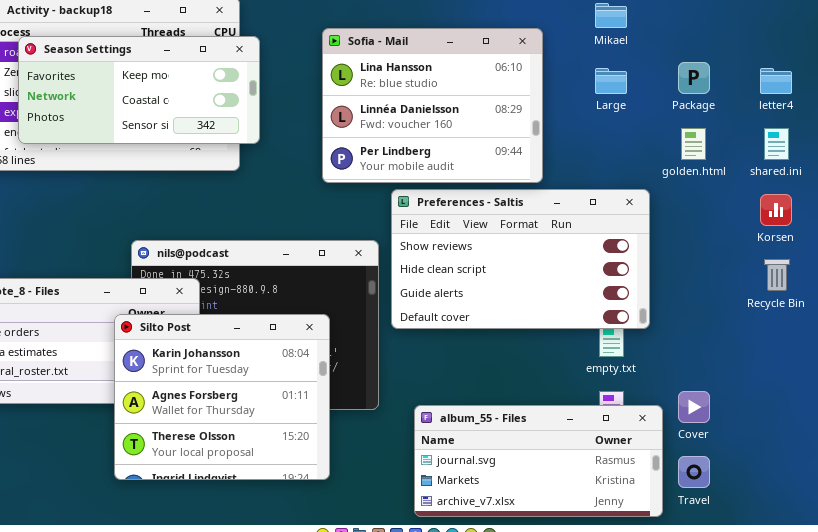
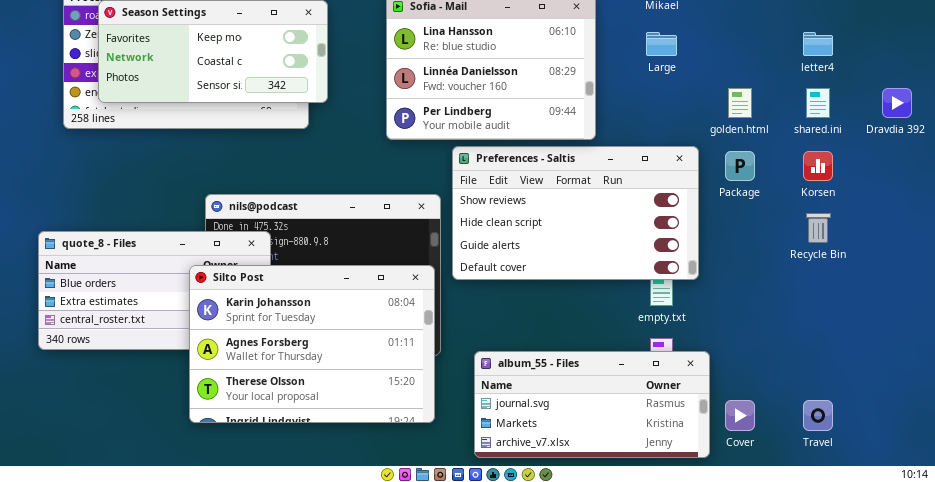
Package: [678,62,710,94] -> [725,151,755,181], moved
Silto Post: [114,314,330,480] -> [189,265,435,423], resized
Cover: [678,391,710,423] -> [725,400,755,431], moved
Travel: [678,456,710,488] -> [803,400,833,431], moved

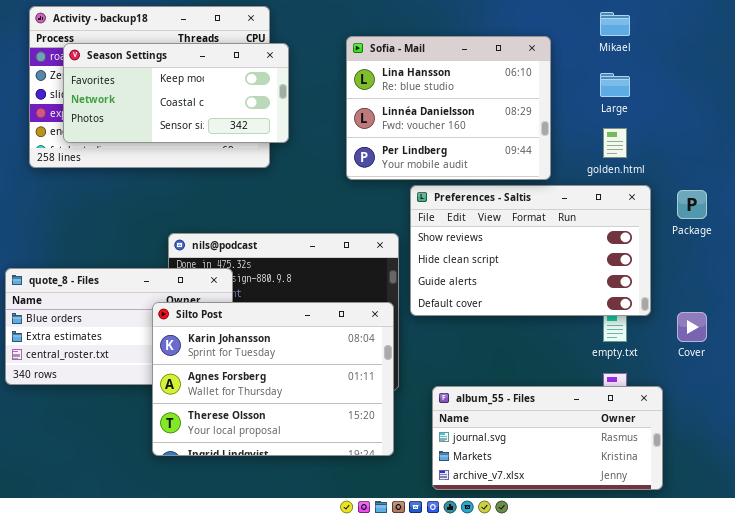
golden.html: [728,88,752,118] -> [603,128,627,158], moved
Cover: [725,400,755,431] -> [677,312,707,342], moved

